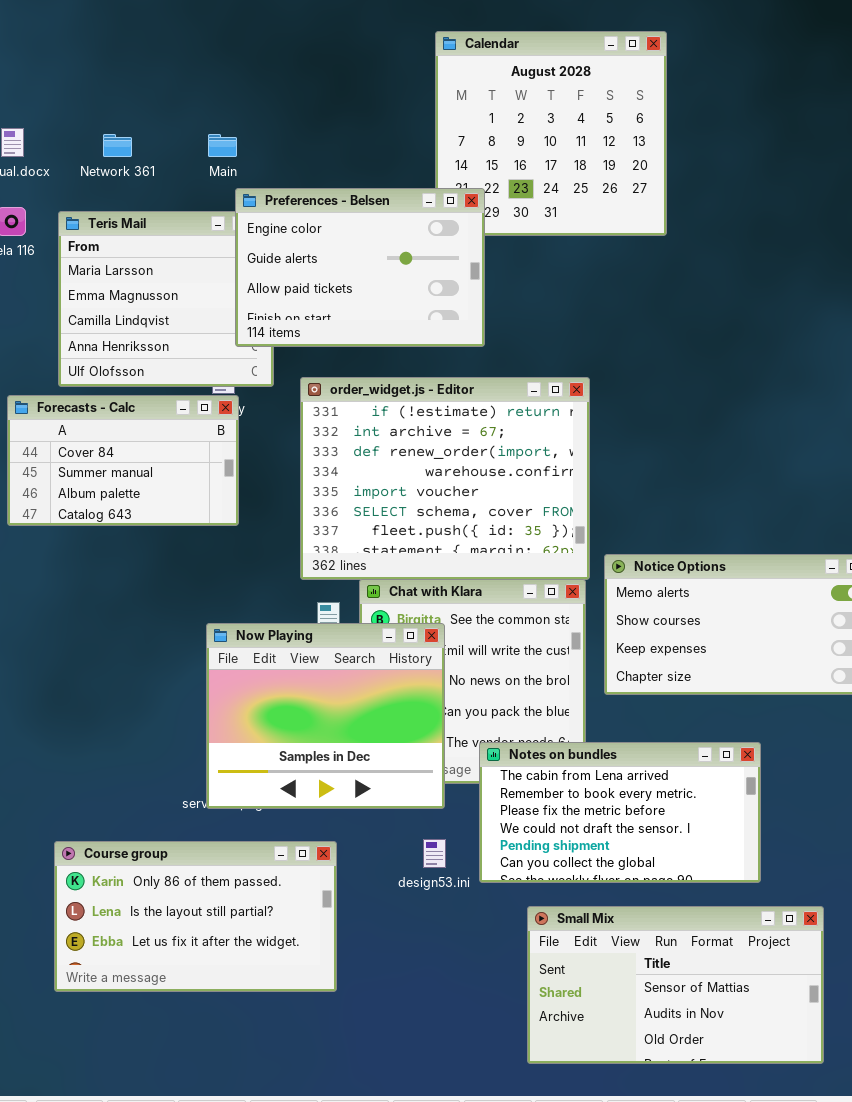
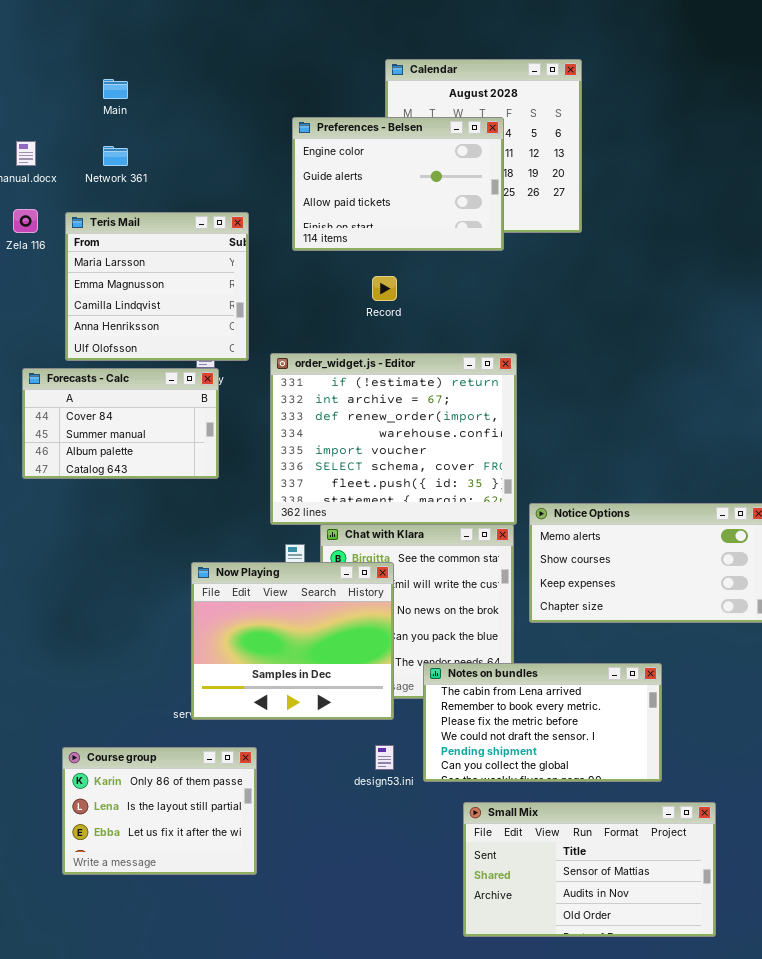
Main: [208,134,237,157] -> [103,79,128,99], moved
Preferences - Belsen: [235,188,485,347] -> [292,117,504,251], moved
Course group: [54,841,337,992] -> [62,747,257,875], resized

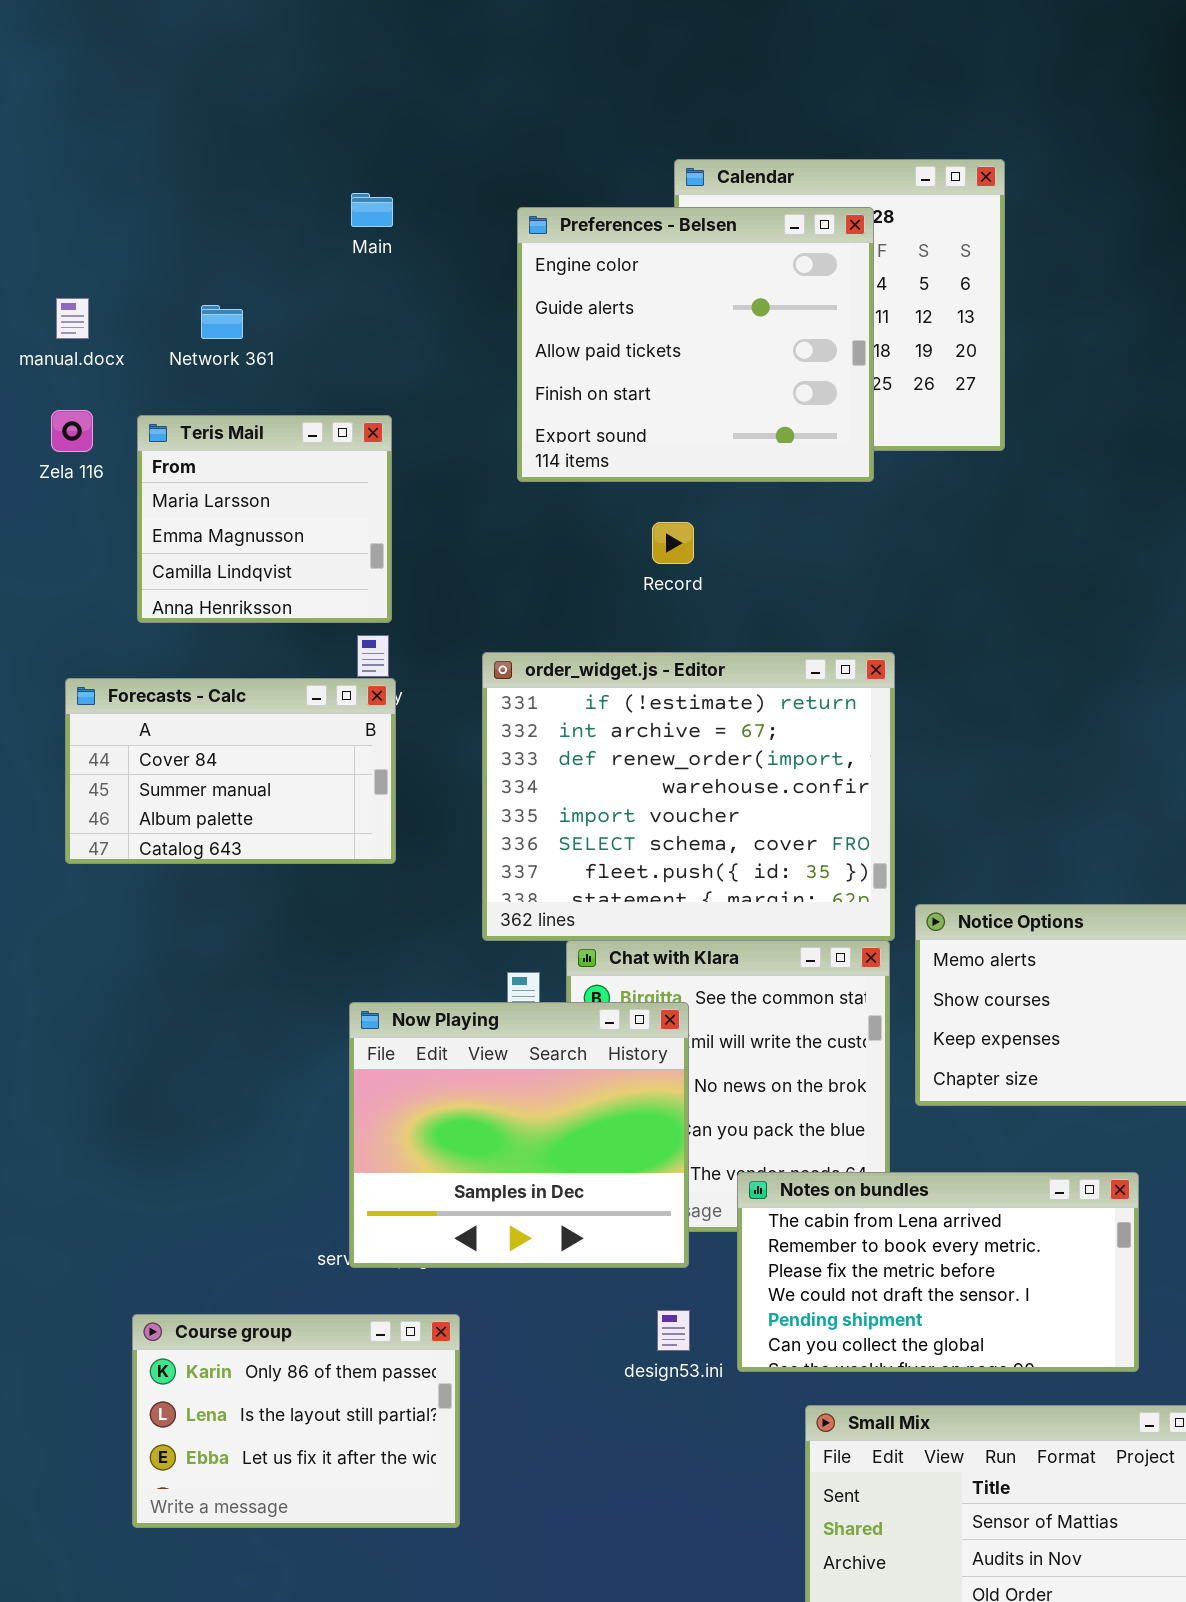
Main: [103,79,128,99] -> [351,193,393,227], moved
Preferences - Belsen: [292,117,504,251] -> [517,207,874,482], resized
Teris Mail: [65,212,249,361] -> [137,415,392,623], resized

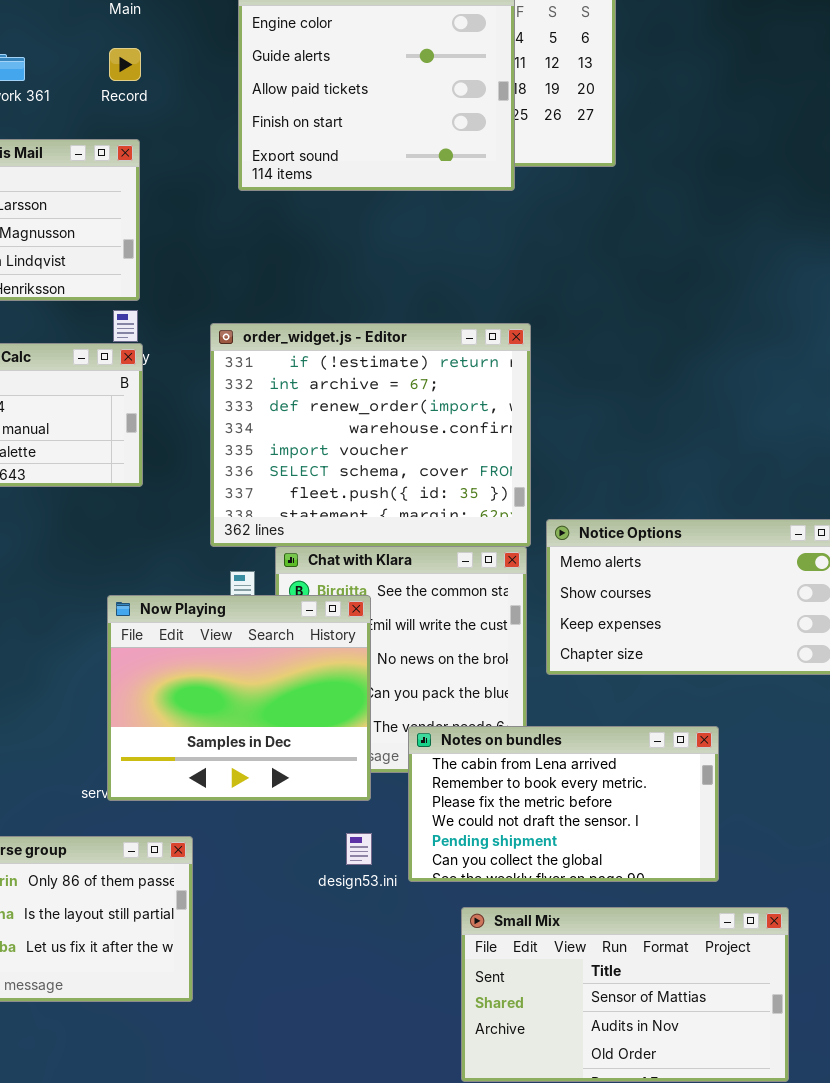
Record: [652,522,694,564] -> [109,48,141,81], moved

